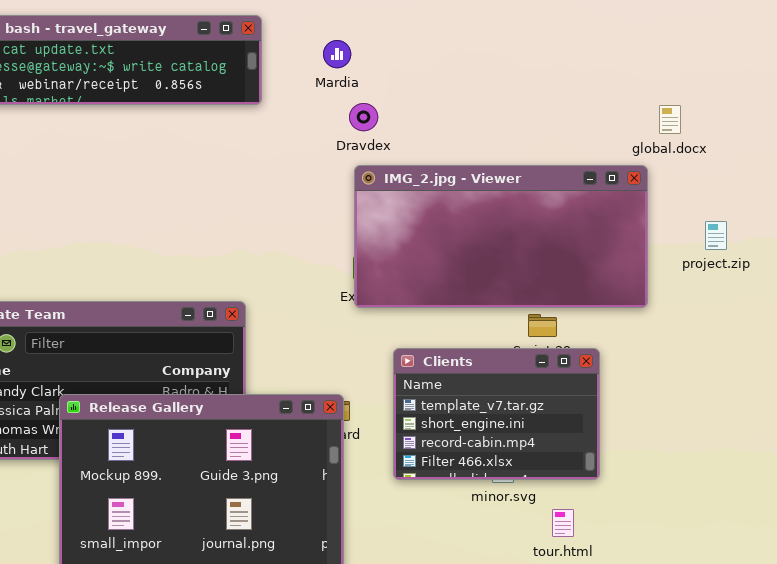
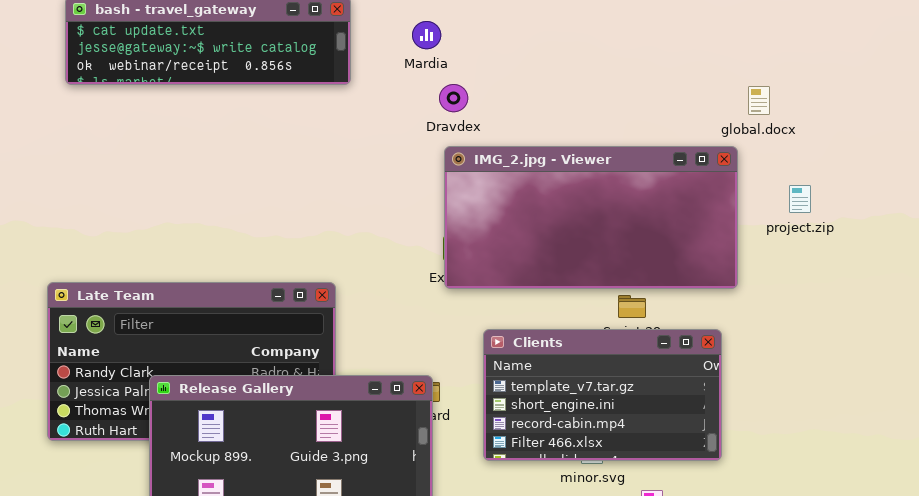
project.zip: [705,221,727,250] -> [789,185,811,213], moved
Clients: [393,348,600,480] -> [483,329,722,461], resized

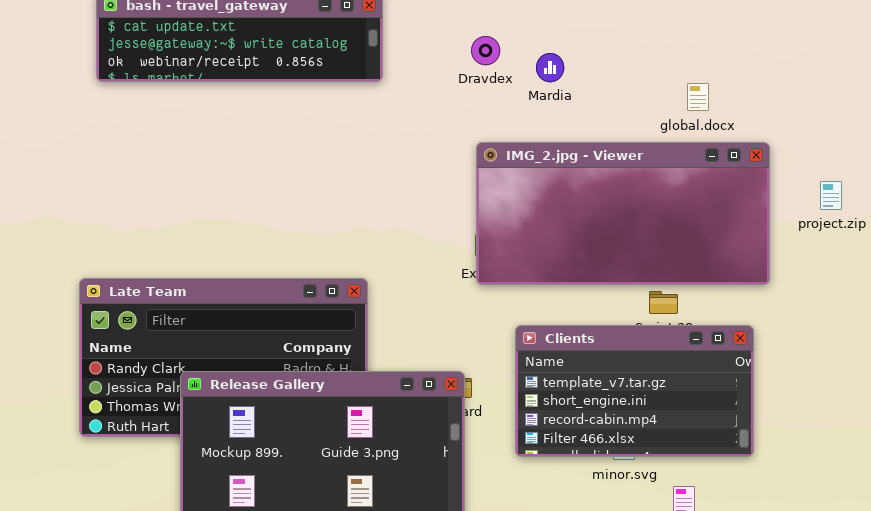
Mardia: [412,21,441,49] -> [536,53,564,82], moved
Dravdex: [439,84,468,112] -> [471,36,500,65], moved
global.docx: [748,86,770,115] -> [687,83,709,111], moved

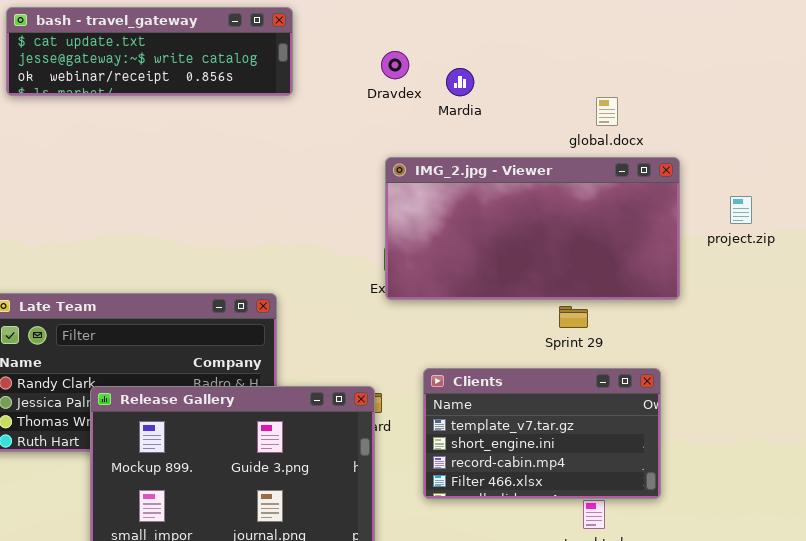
Clients: [515,325,754,457] -> [423,368,661,499], moved

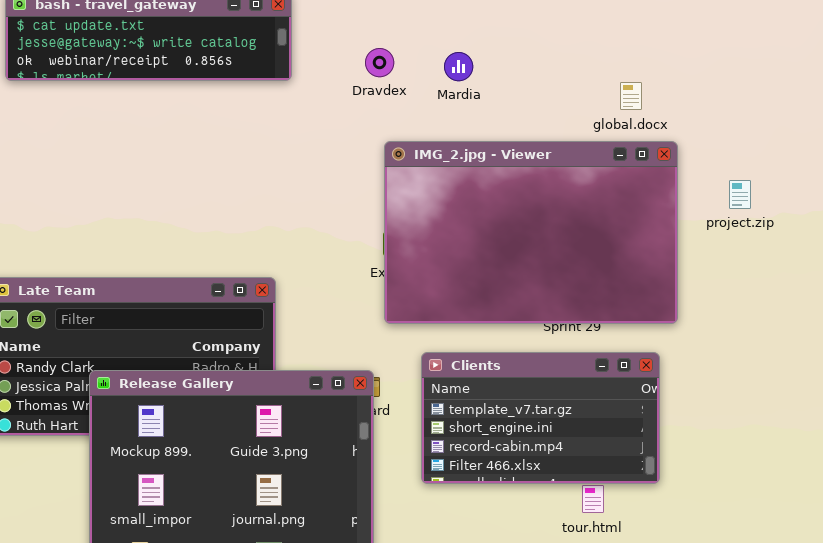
Dravdex: [381,51,409,79] -> [365,48,394,77], moved
global.docx: [596,97,618,126] -> [620,82,642,110], moved
IMG_2.jpg - Viewer: [385,157,680,300] -> [384,141,678,324], resized

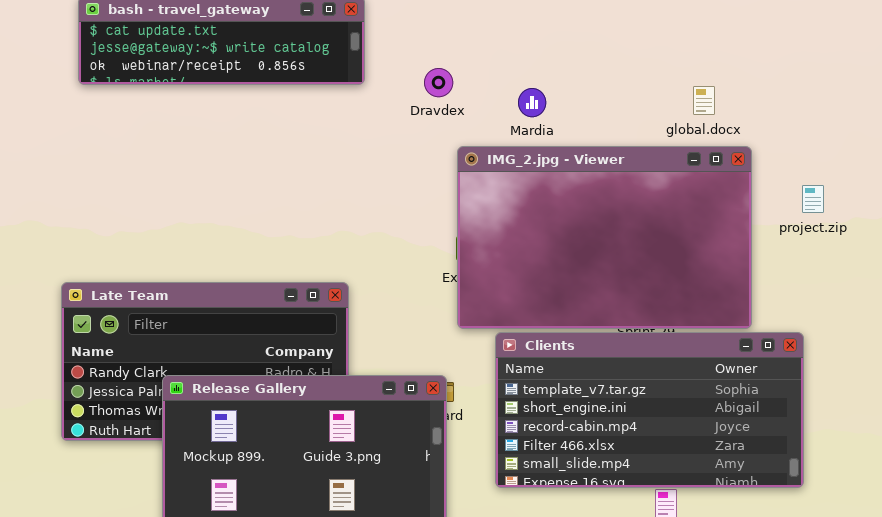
Dravdex: [365,48,394,77] -> [424,68,453,97], moved
Mardia: [444,52,473,81] -> [518,88,546,117], moved
Clients: [421,352,660,484] -> [495,332,804,488], resized

